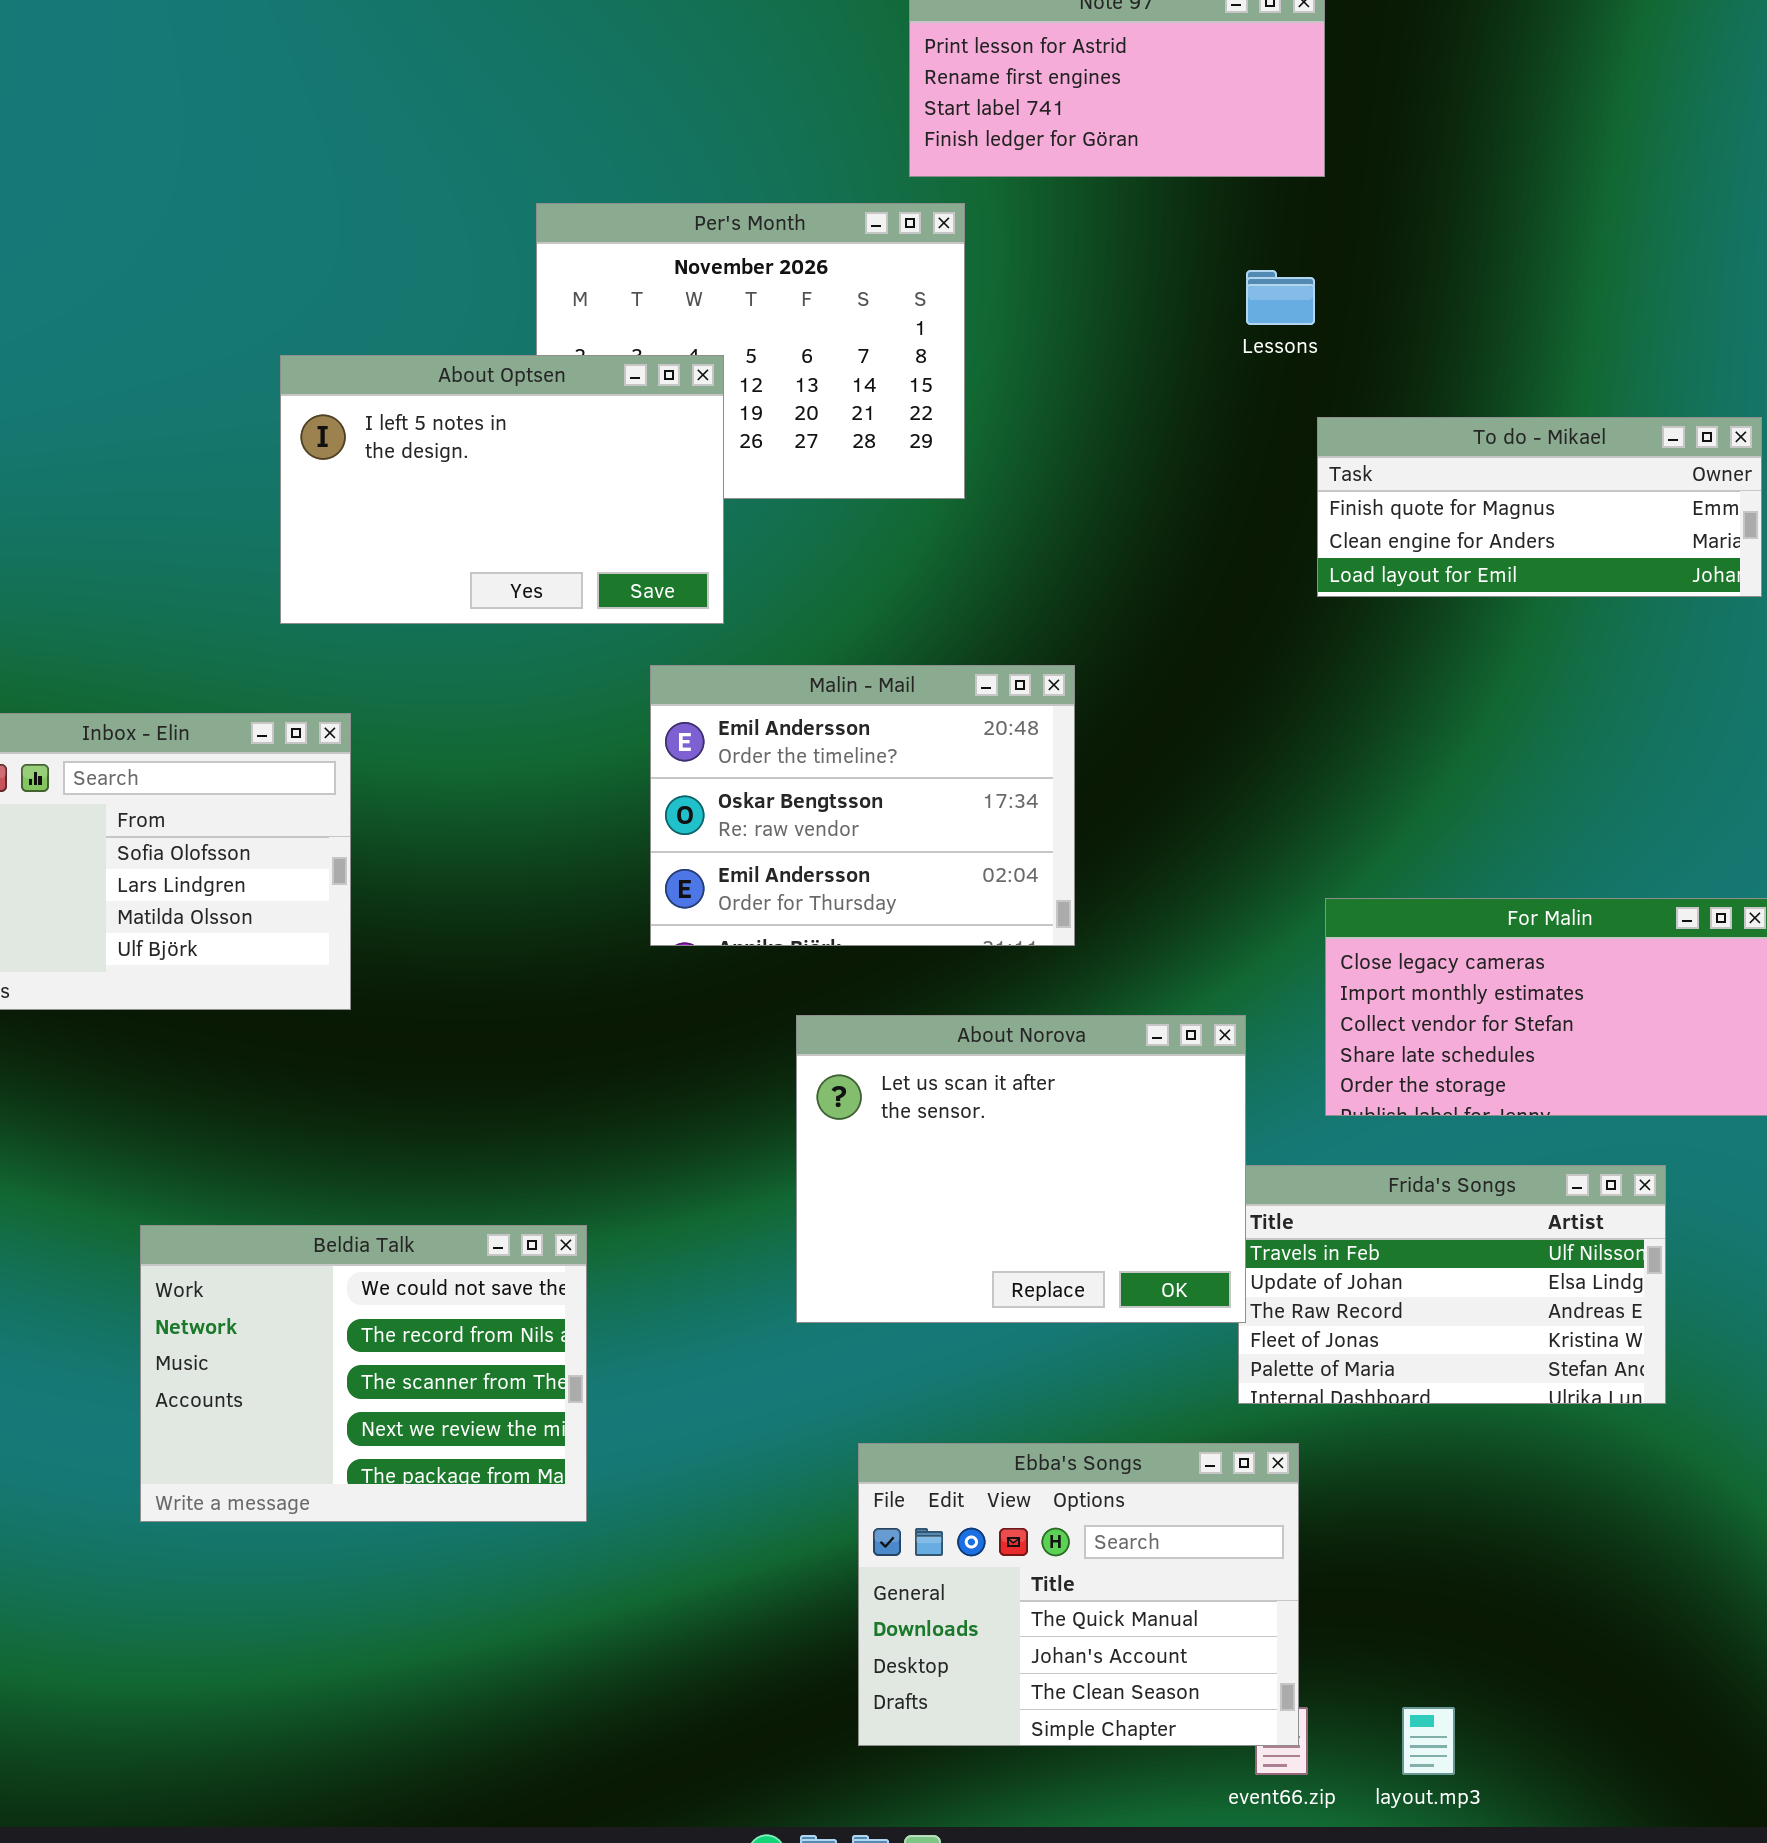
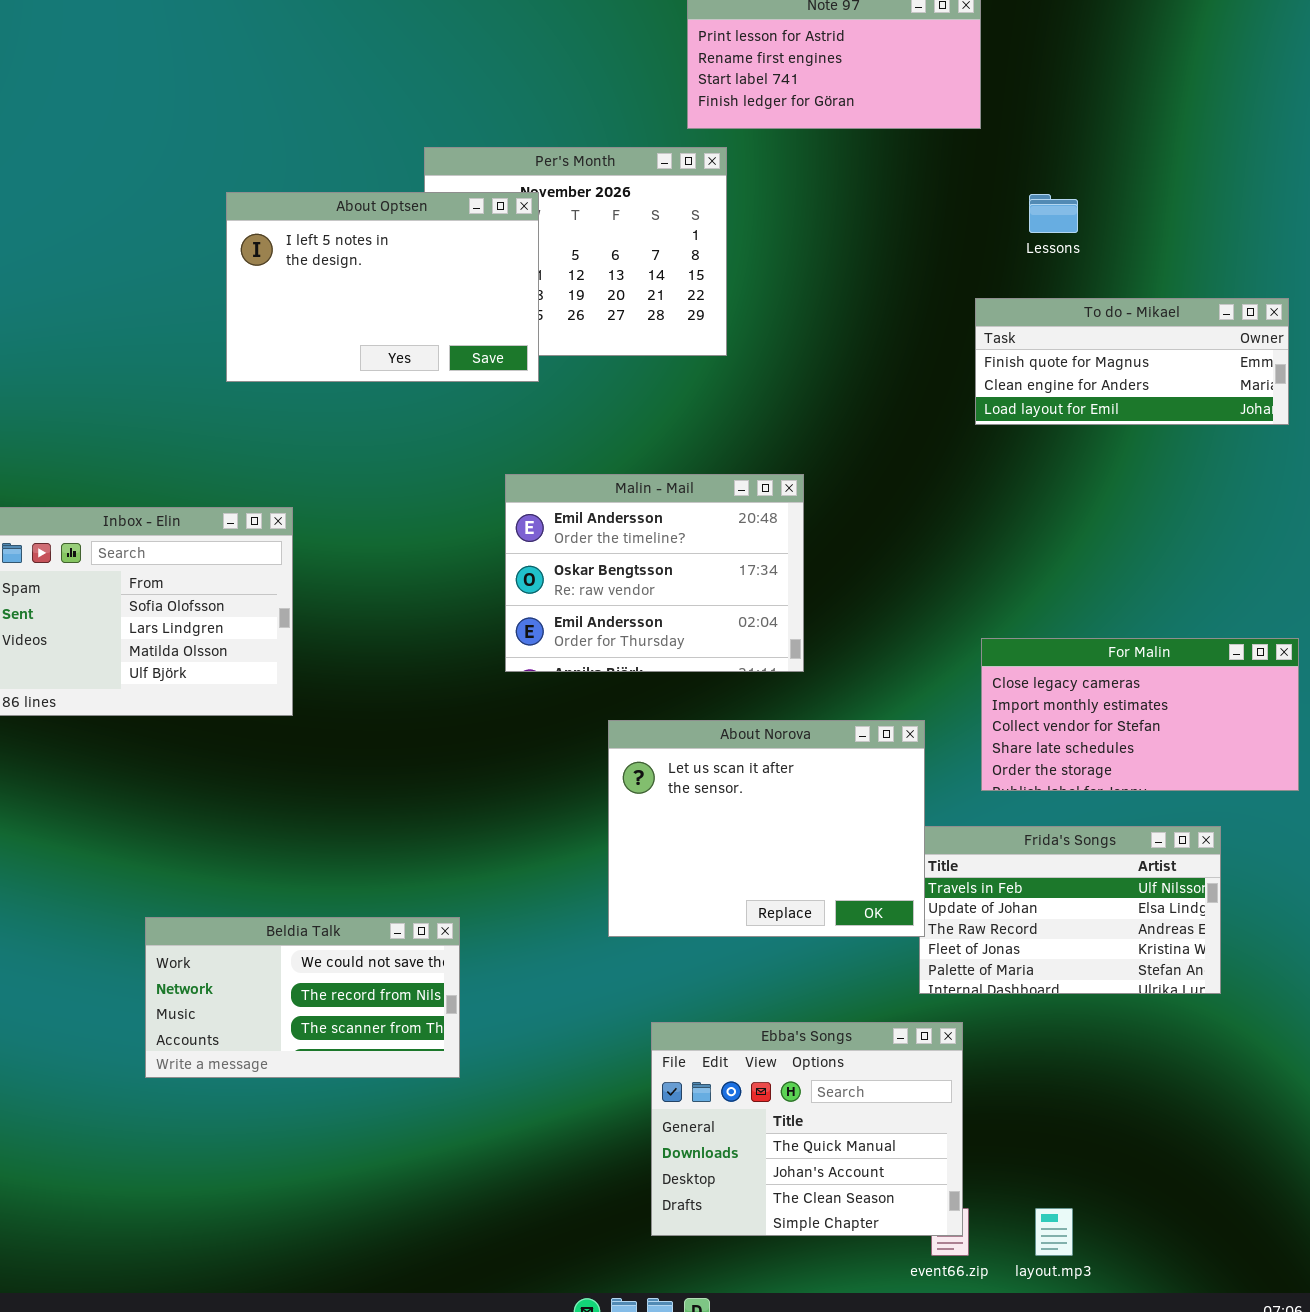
Lessons: [1246,270,1315,325] -> [1029,194,1078,233], moved
About Optsen: [280,355,724,624] -> [226,192,539,382], moved
Beldia Talk: [140,1225,587,1522] -> [145,917,460,1078], resized

